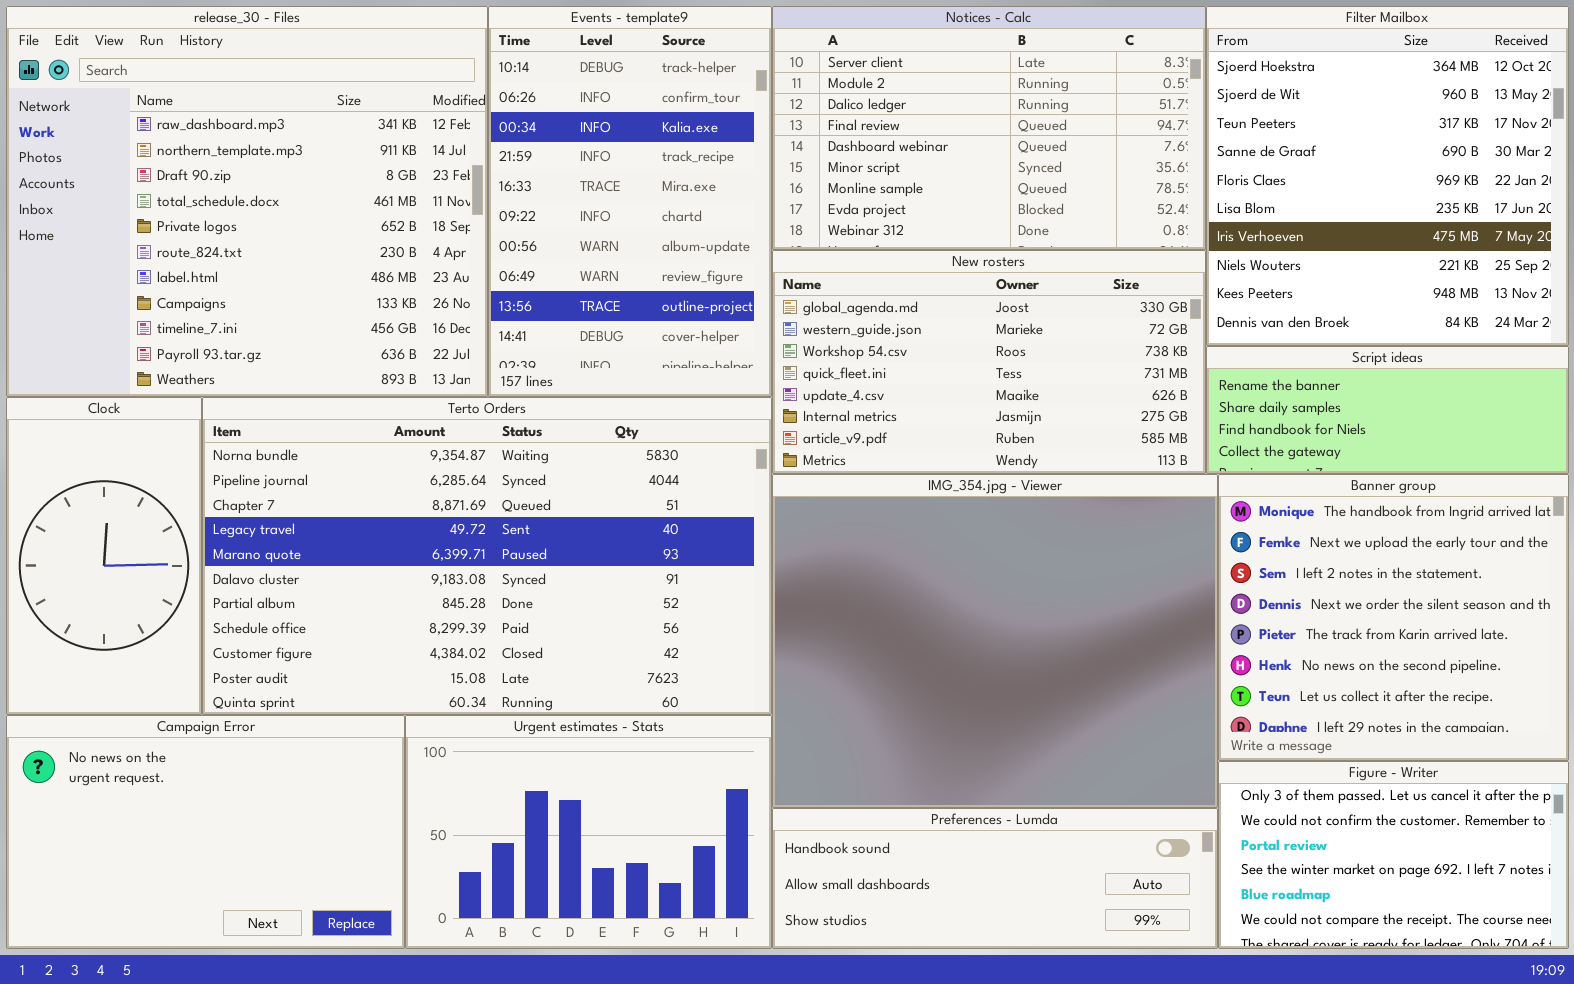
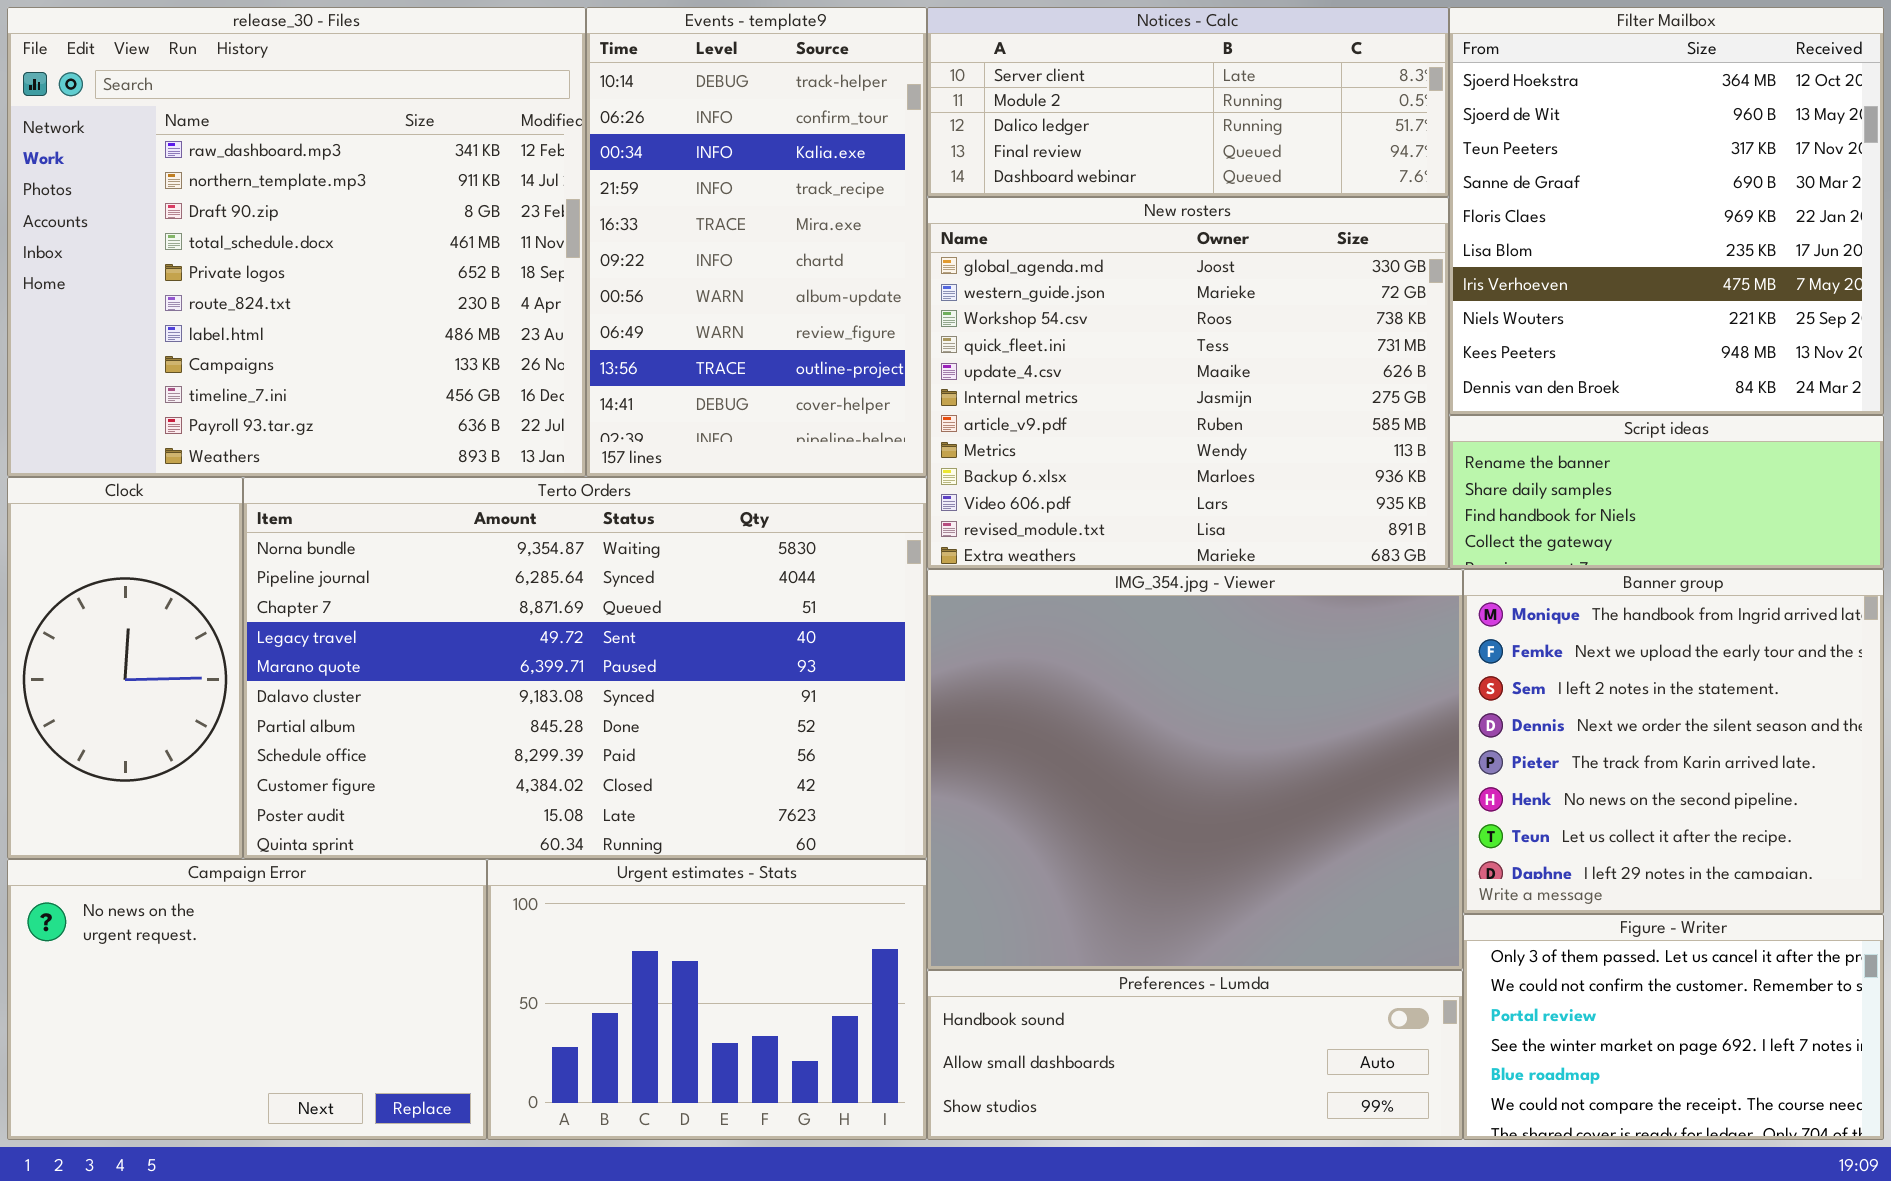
Notices - Calc: [772,6,1206,250] -> [927,7,1449,197], resized
New rosters: [772,250,1206,474] -> [927,197,1449,569], resized

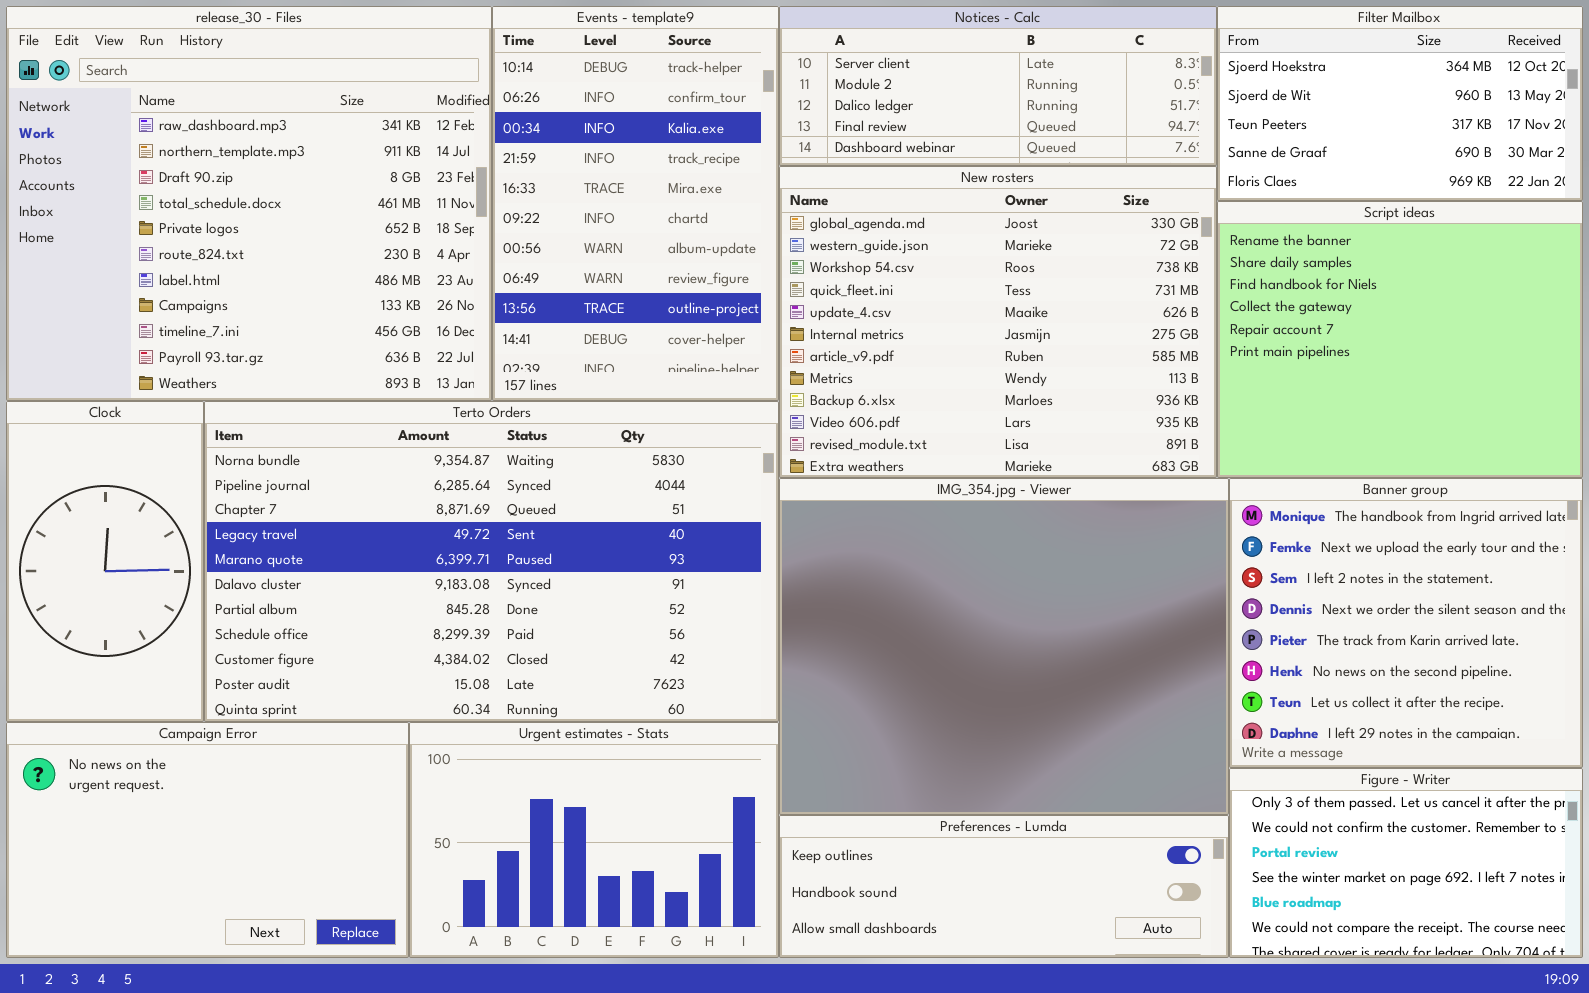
Filter Mailbox: [1449,7,1884,415] -> [1217,6,1583,201], resized
Script ideas: [1449,415,1884,569] -> [1217,201,1583,478], resized
Preferences - Lumda: [927,970,1463,1140] -> [779,815,1229,958], scrolled up 1 row

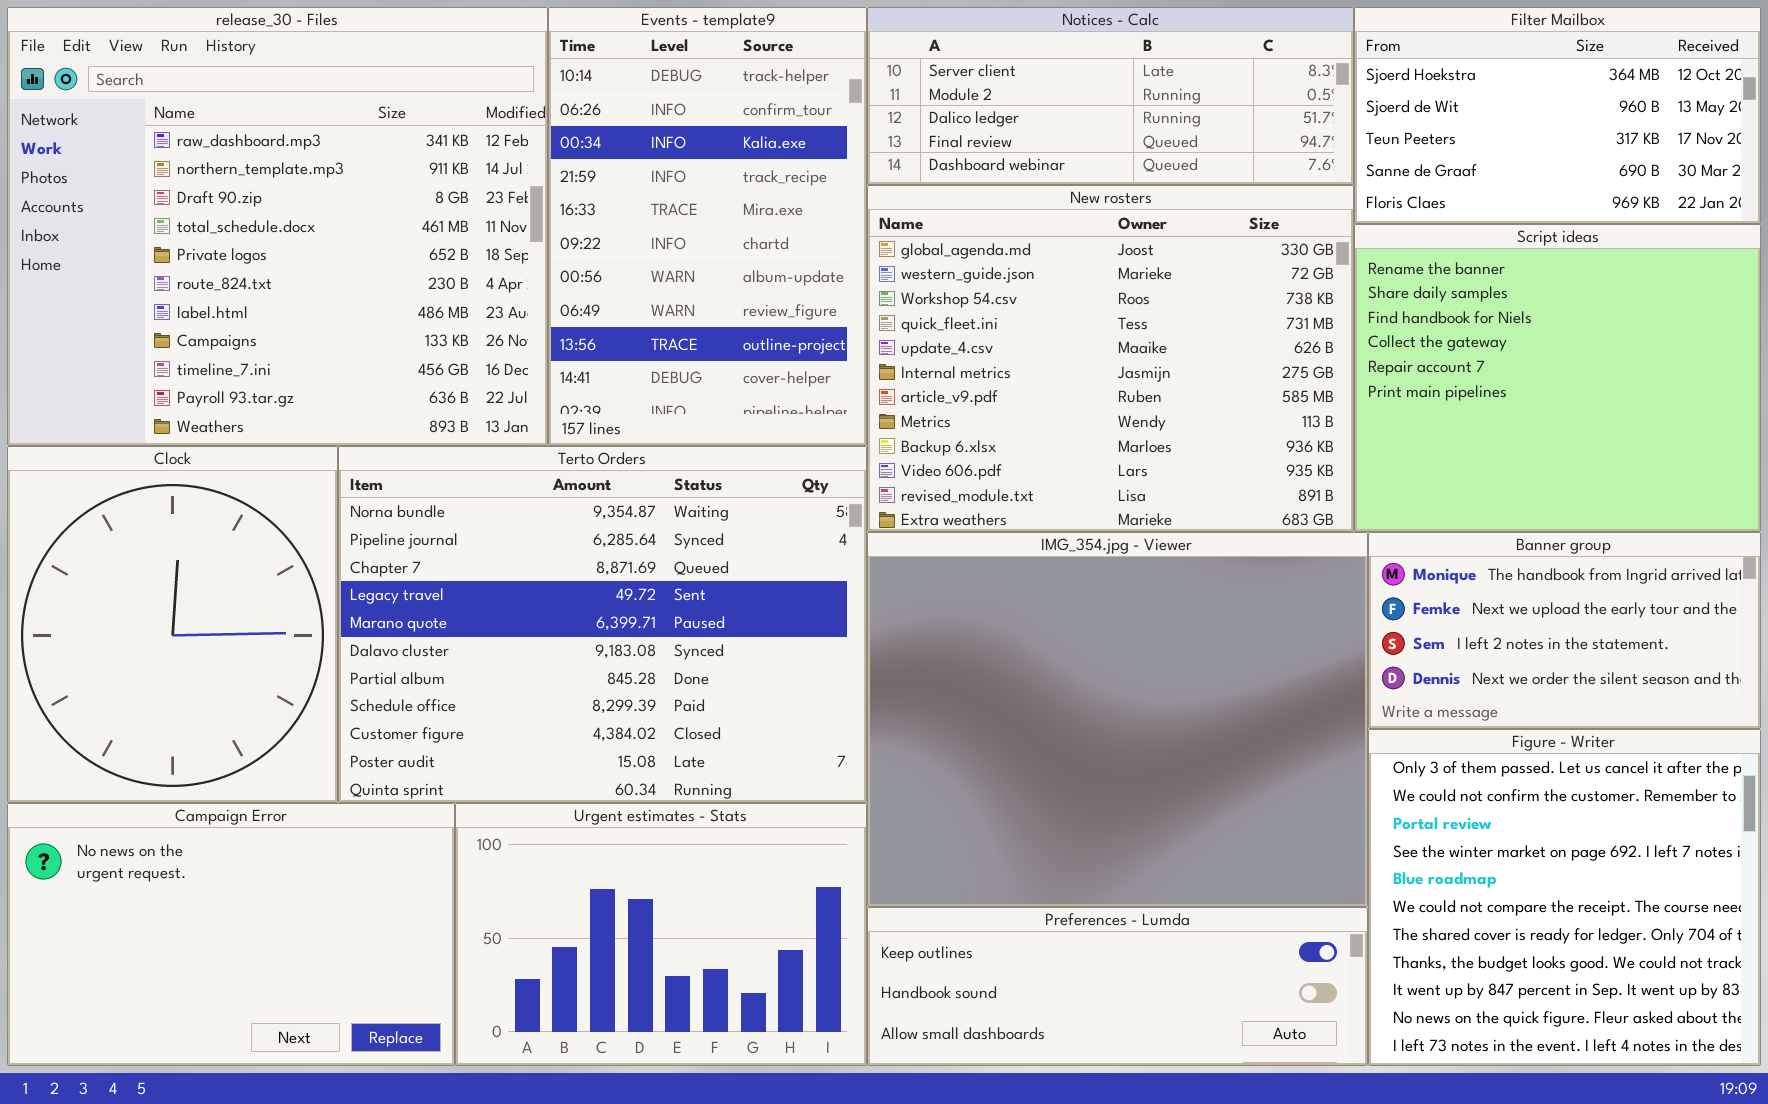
Clock: [6,401,204,722] -> [7,446,338,803], resized
Terto Orders: [204,401,779,722] -> [338,446,867,803], resized
Banner group: [1229,478,1583,768] -> [1368,532,1761,729], resized
Figure - Writer: [1229,768,1583,958] -> [1368,729,1761,1066], resized

